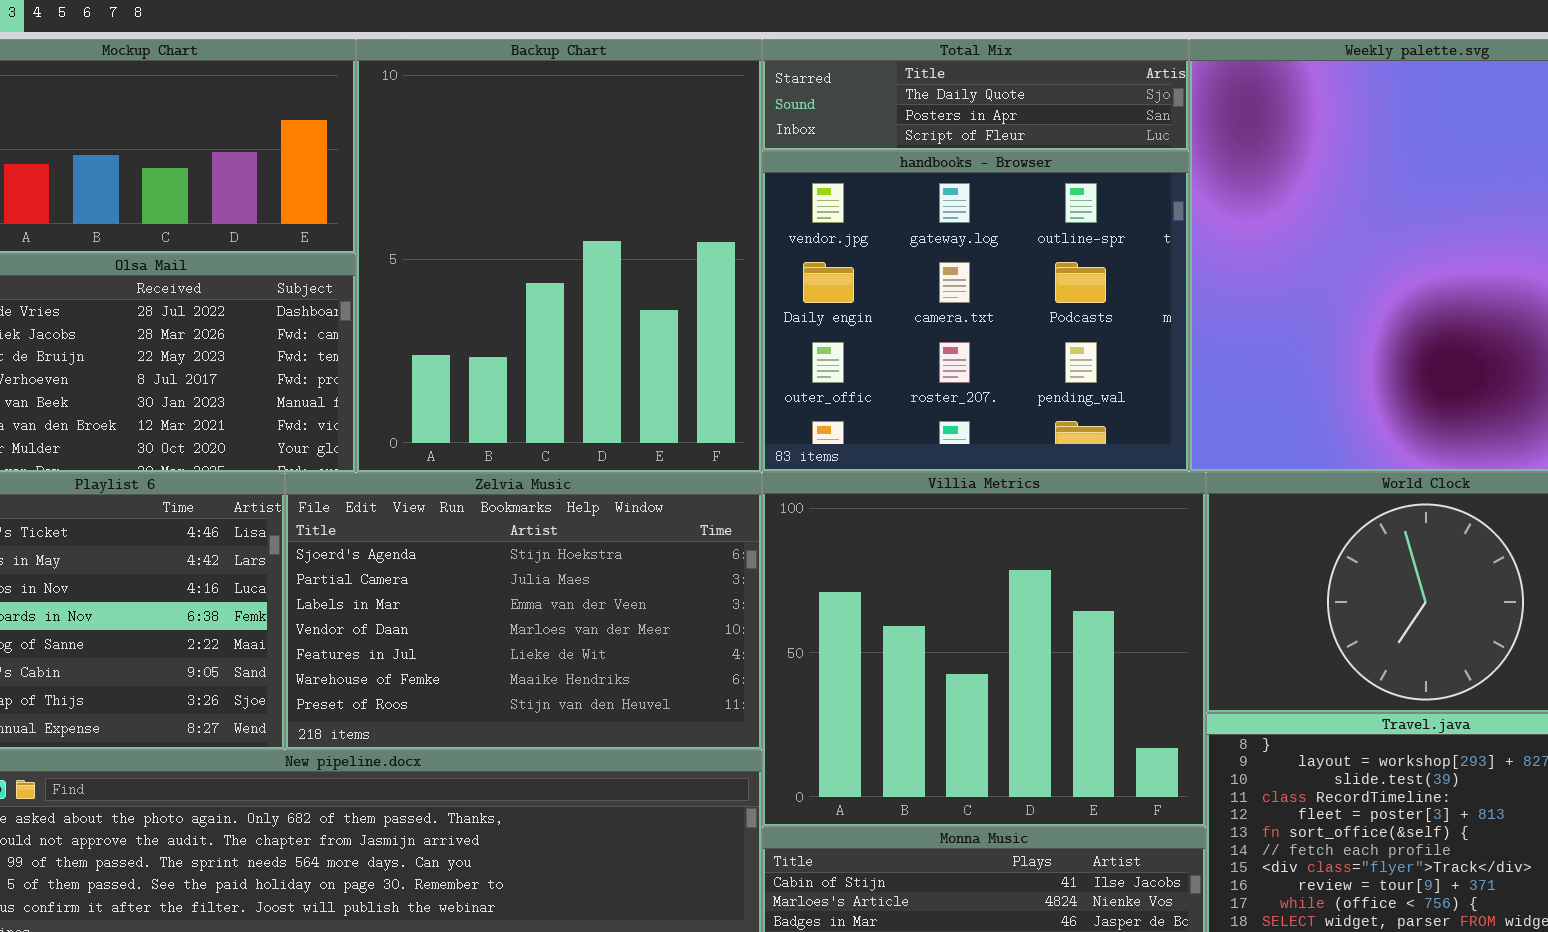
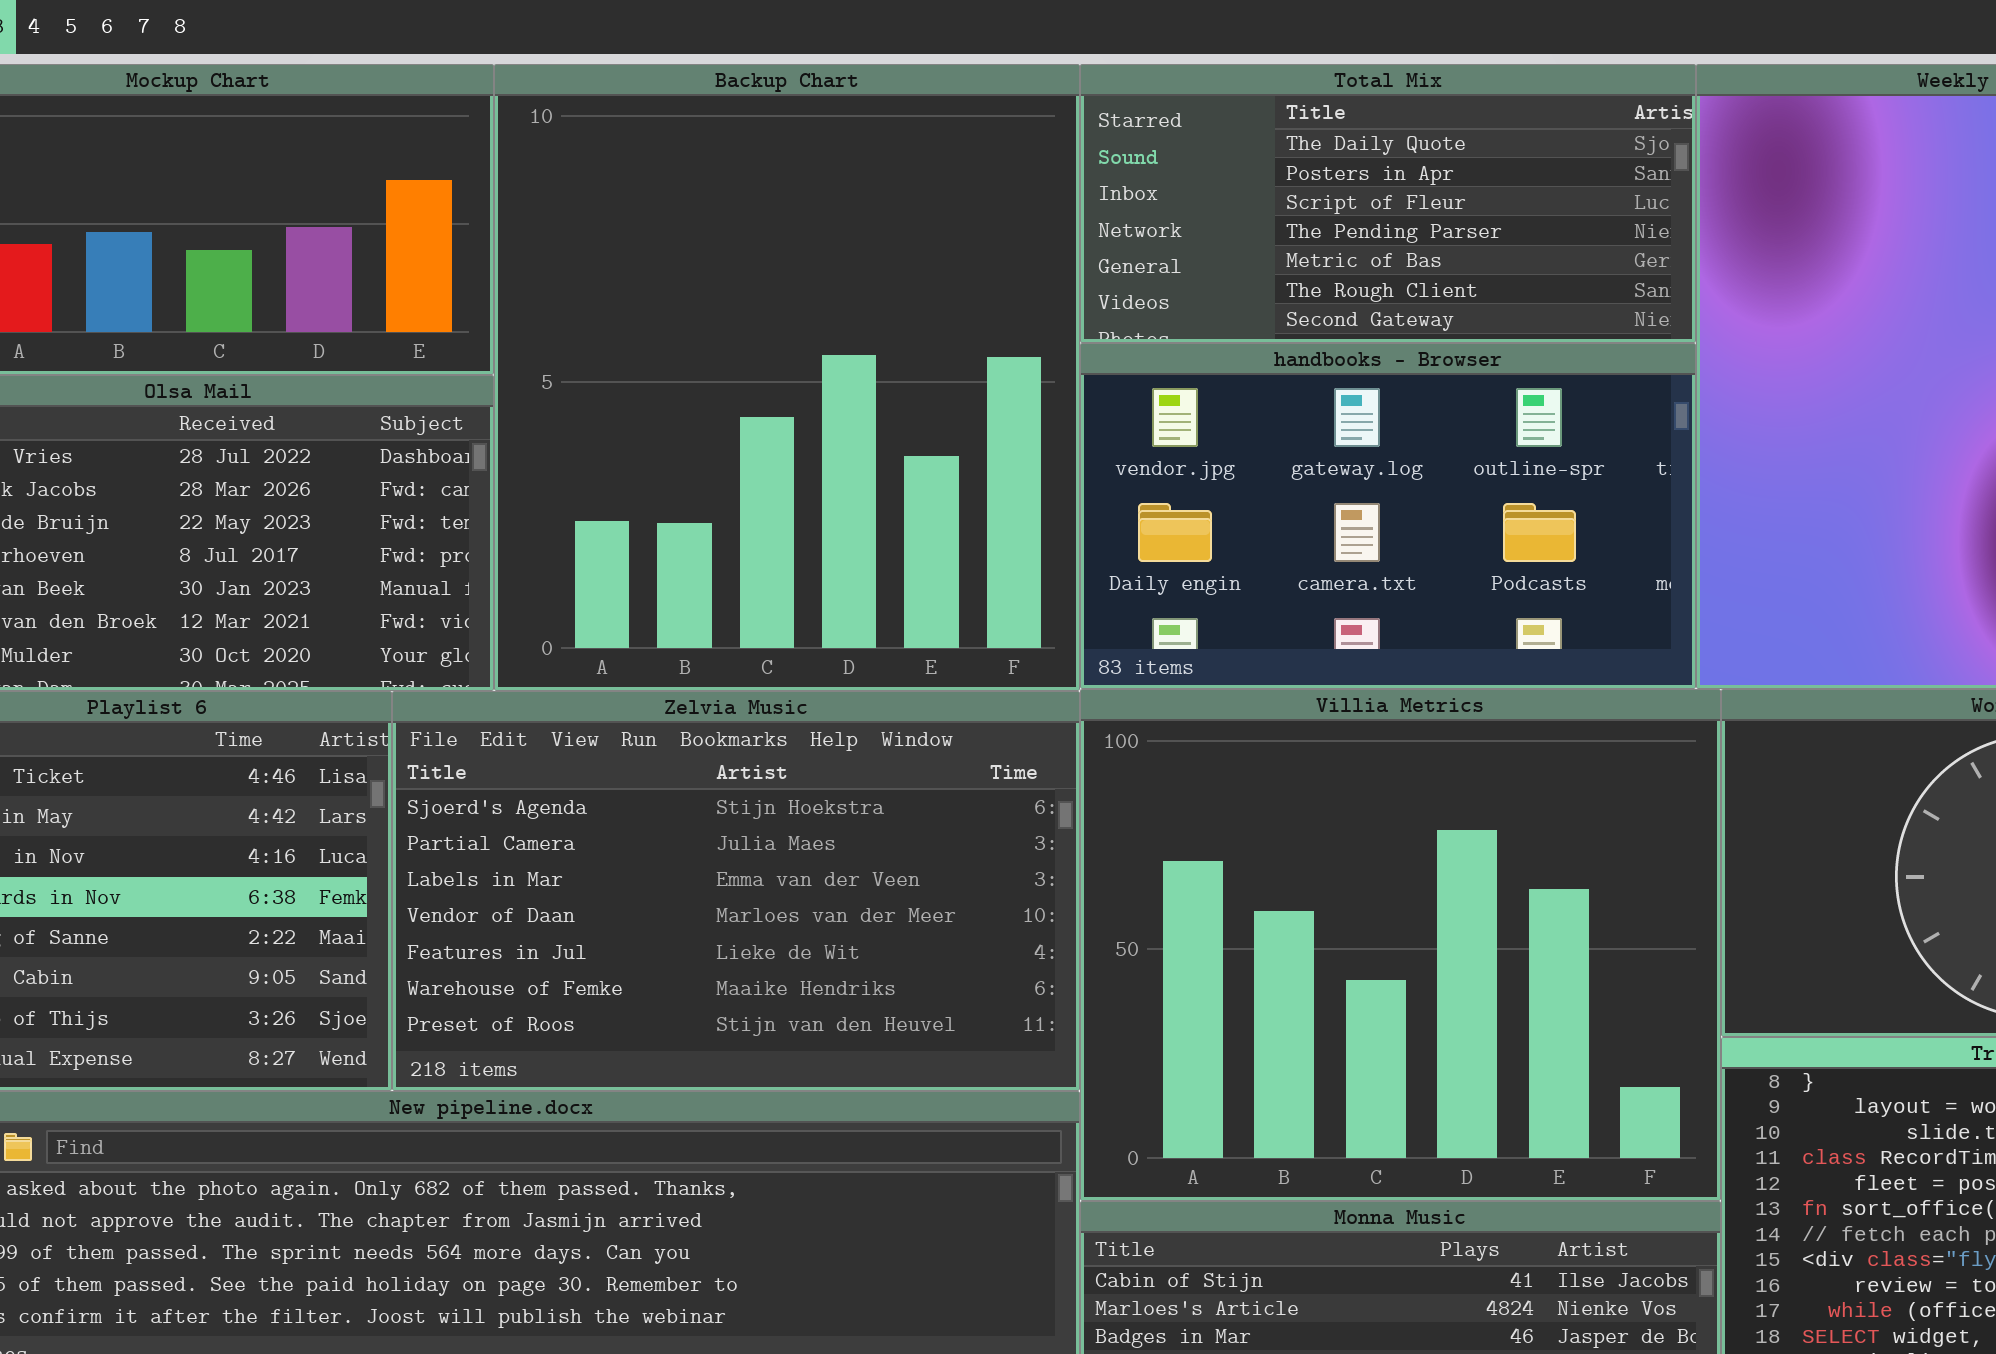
Total Mix: [762,39,1189,151] -> [1080,64,1696,343], resized
handbooks - Browser: [762,151,1189,472] -> [1080,343,1696,689], resized

